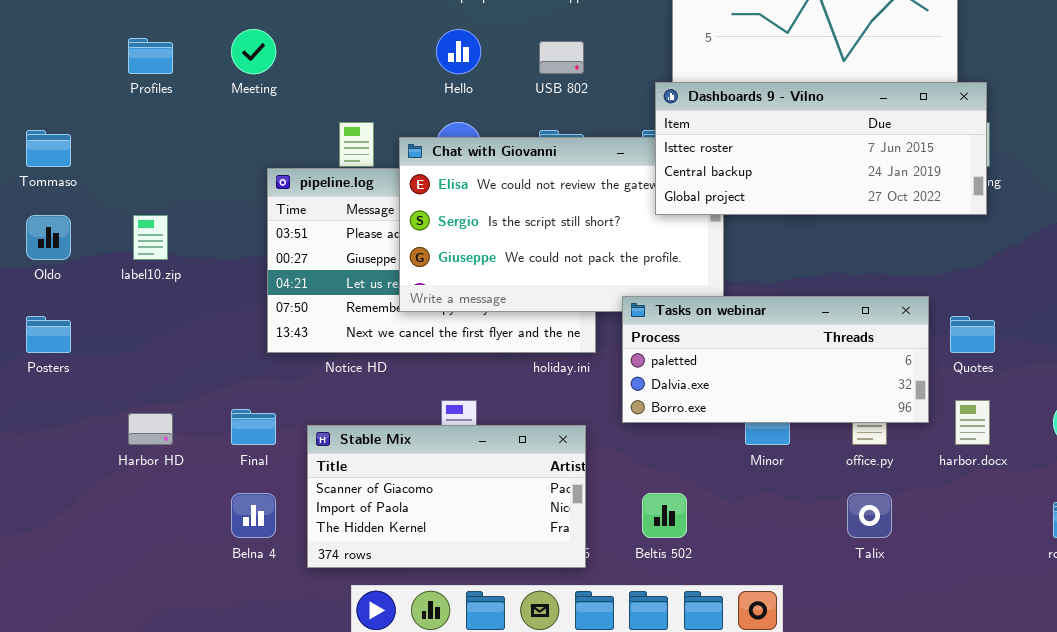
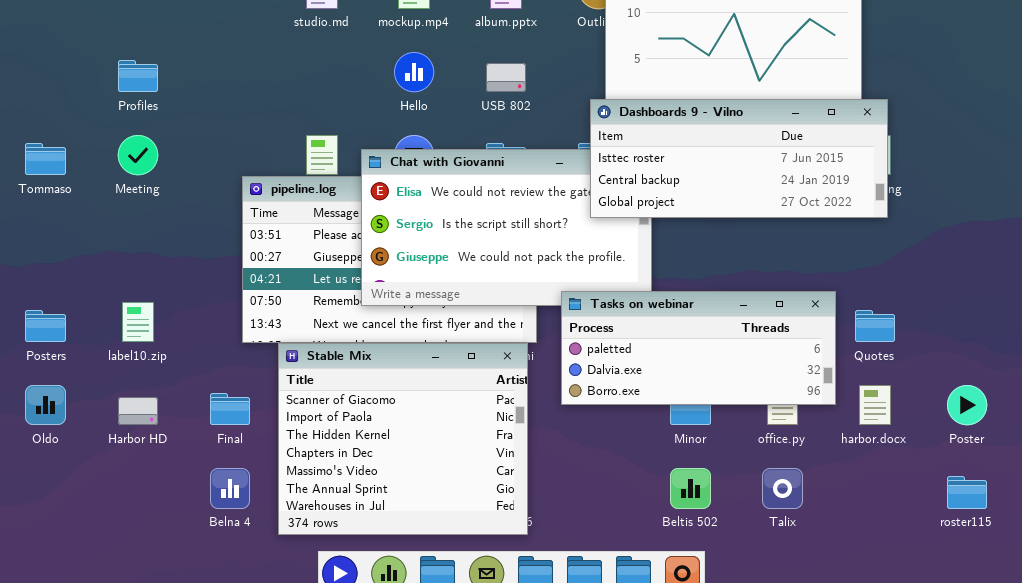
Meeting: [231,29,276,74] -> [118,135,158,175], moved
Oldo: [26,215,71,260] -> [25,385,66,425], moved
label10.zip: [133,215,168,260] -> [122,302,154,342], moved
Stable Mix: [307,425,586,568] -> [278,343,528,535], resized
Beltis 502: [642,493,687,538] -> [670,468,711,509], moved

